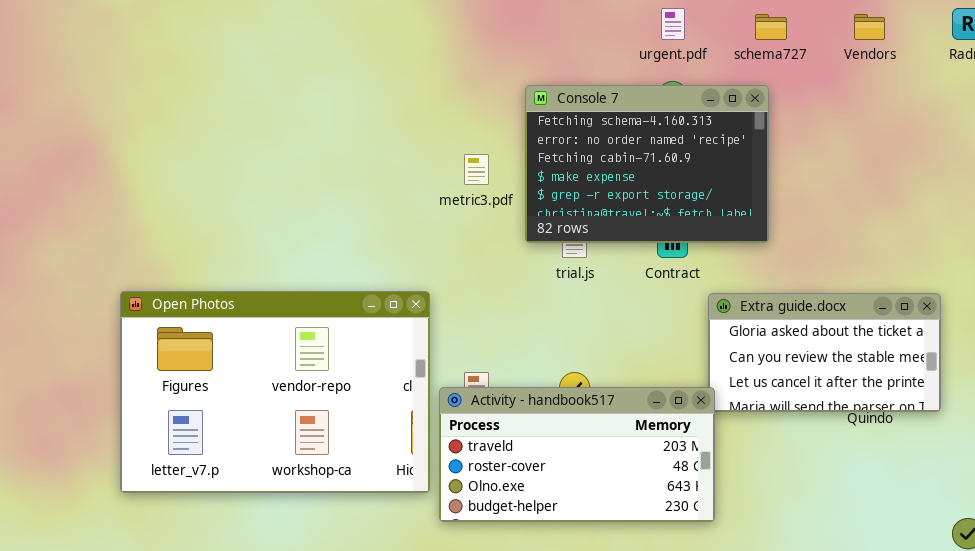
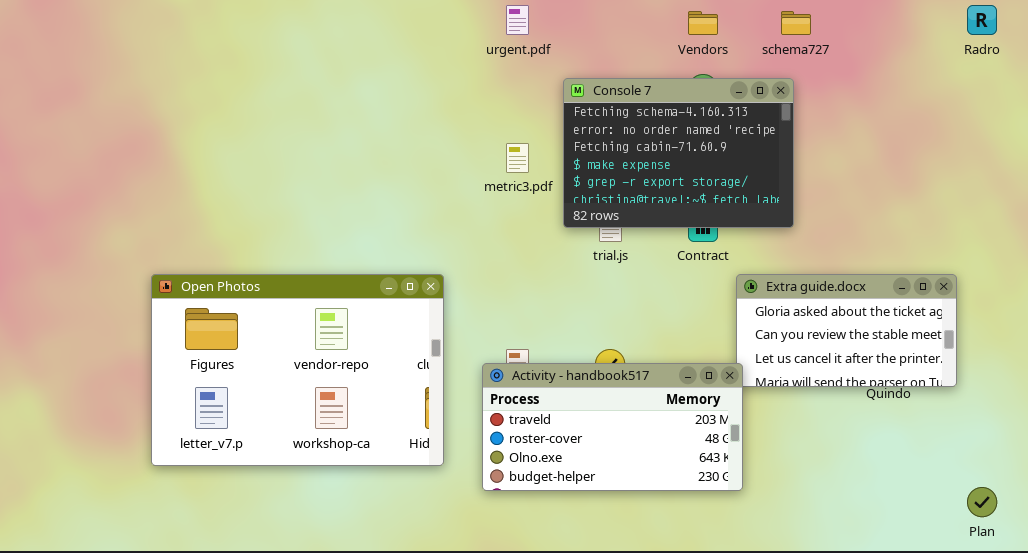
urgent.pdf: [661,8,685,40] -> [506,5,529,35], moved
Vendors: [854,14,885,40] -> [688,11,718,35], moved
Open Photos: [120,291,430,493] -> [151,274,444,466], moved

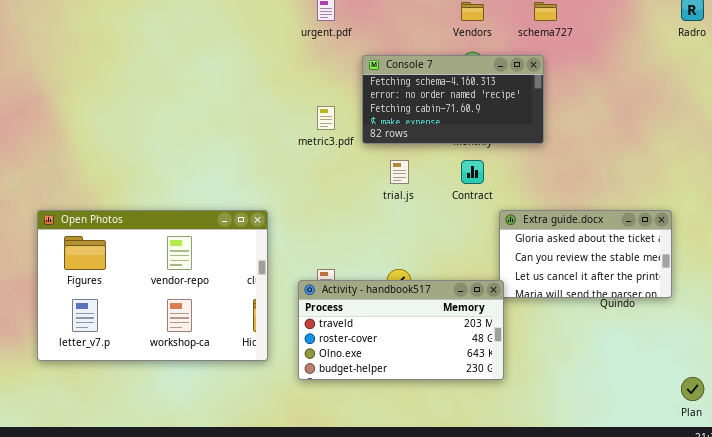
Console 7: [563,78,794,228] -> [362,55,544,144], resized

